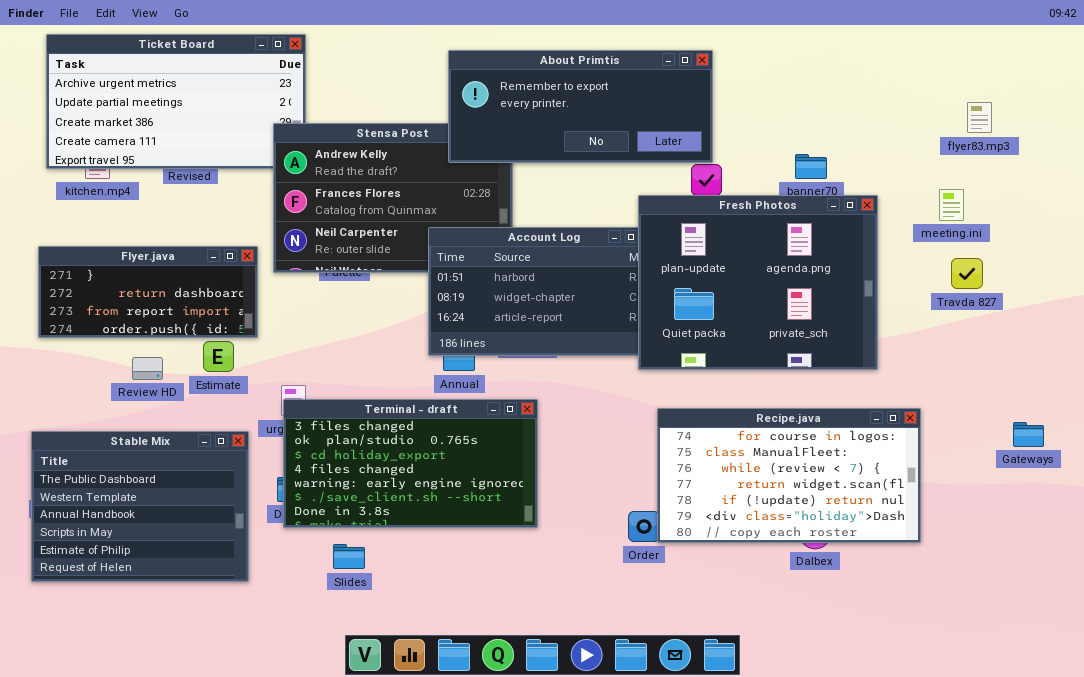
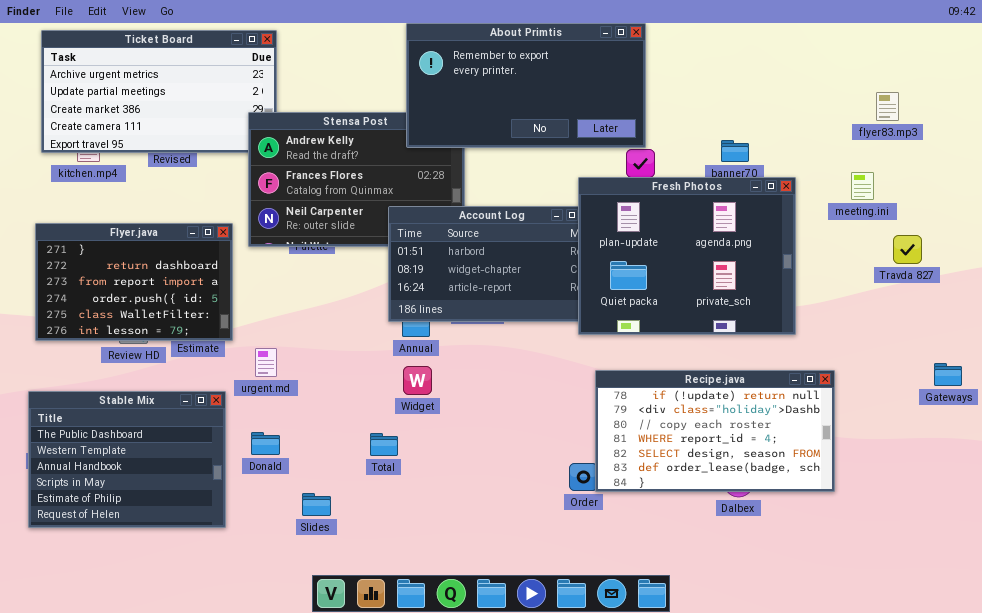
About Primtis: [448,50,713,163] -> [406,23,646,148], resized
Flyer.java: [38,246,258,338] -> [35,223,233,341], resized
Travda 827: [951,258,983,289] -> [893,235,922,264], moved
Terminal - draft: [283,399,538,528] -> none, closed
Recipe.java: [657,408,921,543] -> [595,370,835,492], scrolled down 4 rows
Gateways: [1013,422,1044,447] -> [934,363,962,386], moved

